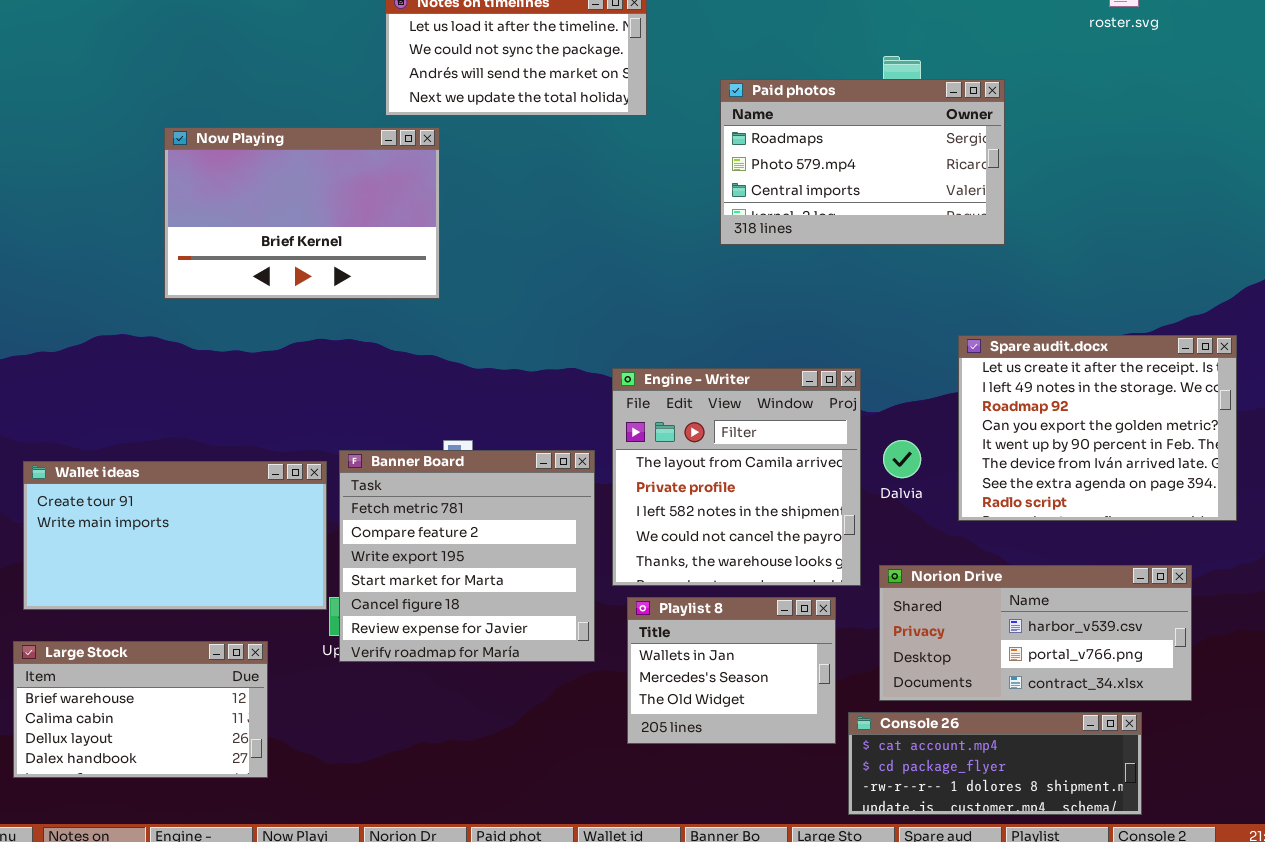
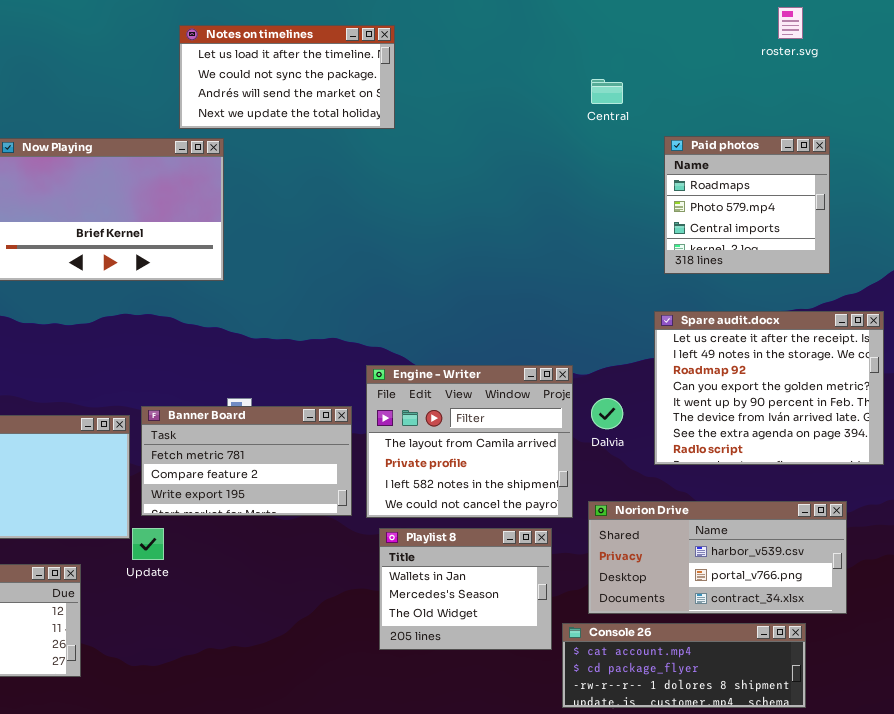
Paid photos: [720,79,1005,245] -> [664,136,830,274], moved, resized
Engine - Writer: [612,368,861,586] -> [366,365,573,518], resized
Banner Board: [339,450,595,662] -> [141,406,352,516], resized

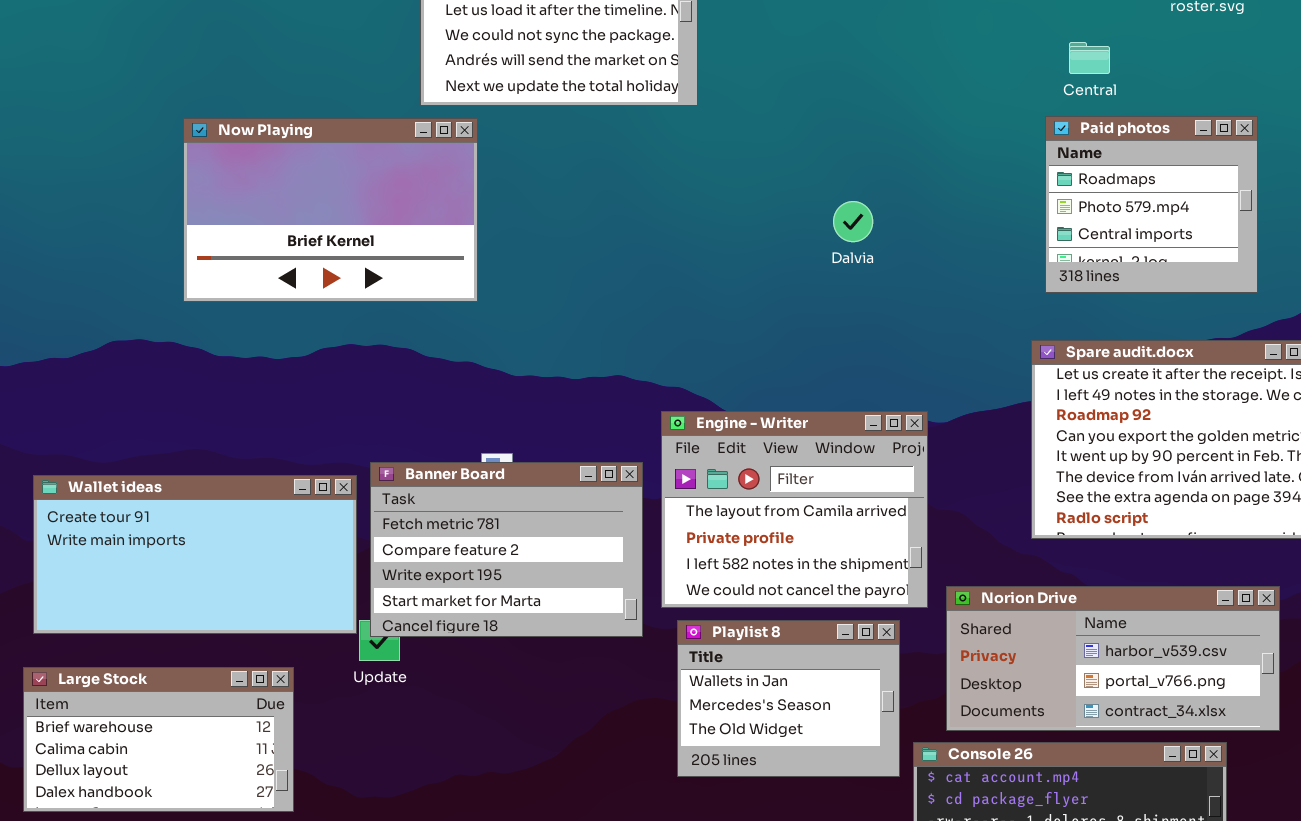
Central: [591,79,623,104] -> [1069,42,1110,74], moved
Dalvia: [591,398,623,429] -> [833,201,873,242], moved
Banner Board: [141,406,352,516] -> [370,462,643,637], resized

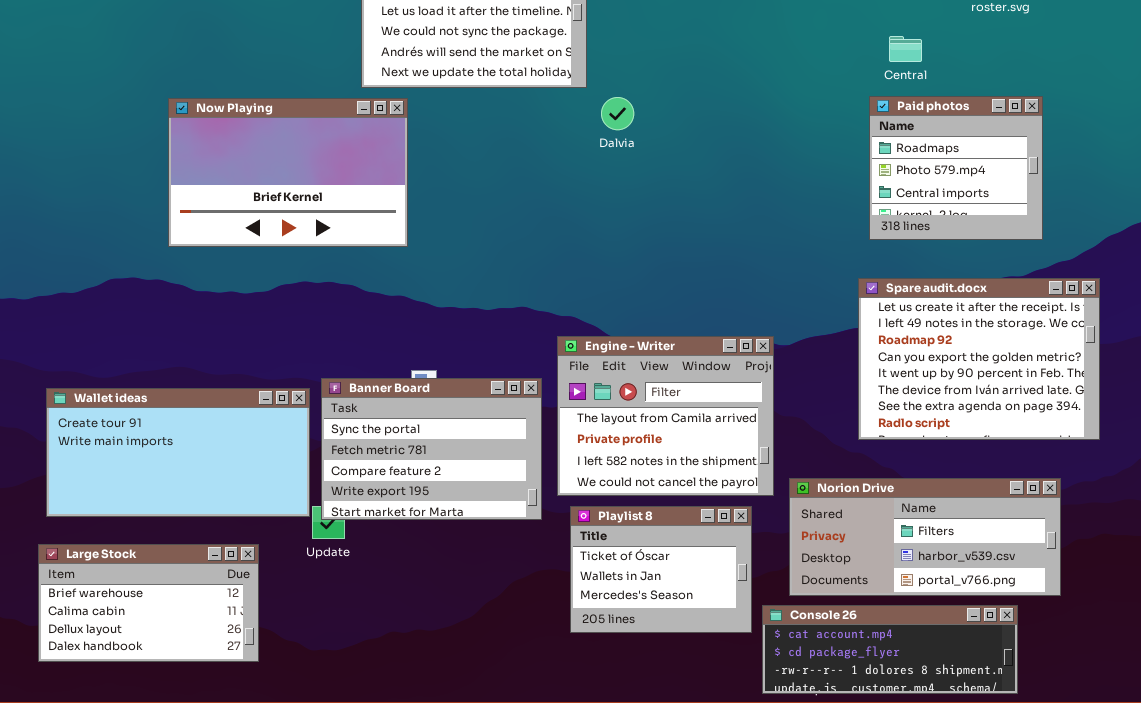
Dalvia: [833,201,873,242] -> [601,97,634,130], moved
Banner Board: [370,462,643,637] -> [321,378,542,520], scrolled up 1 row
Norion Drive: [946,586,1280,731] -> [789,478,1061,596], scrolled up 1 row
Playlist 8: [677,620,900,777] -> [570,506,752,633], scrolled up 1 row

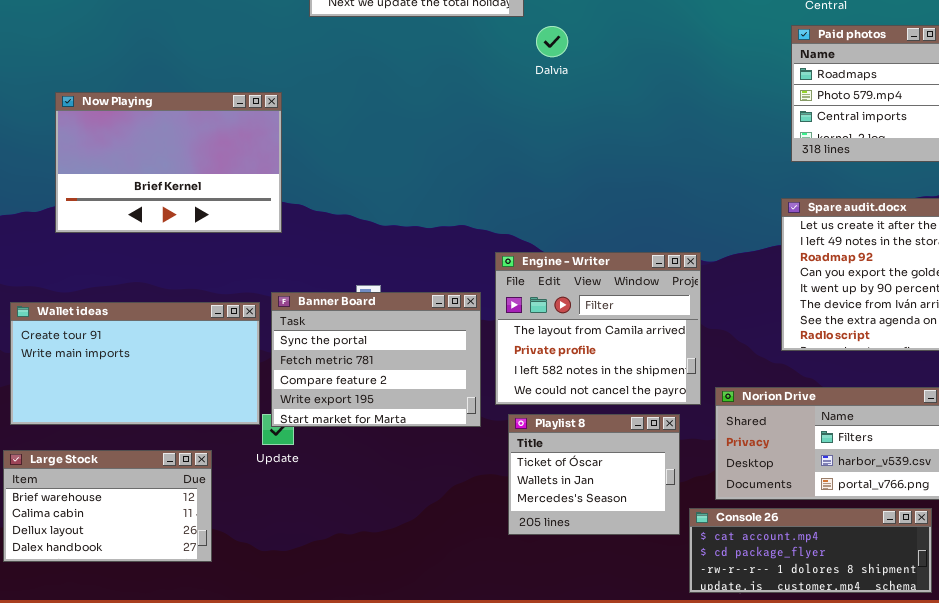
Now Playing: [168,98,408,247] -> [55,92,282,233], moved

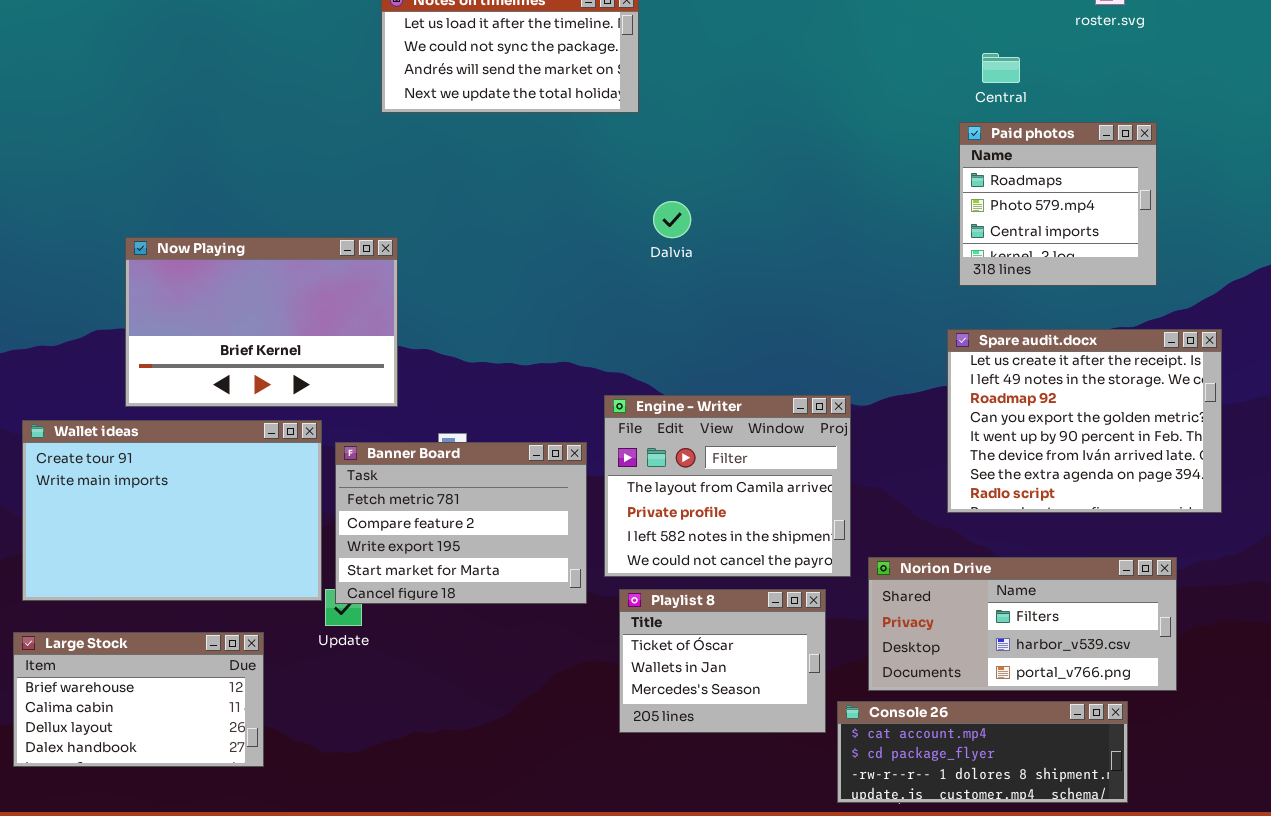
Dalvia: [536,26,568,57] -> [653,201,691,238], moved
Now Playing: [55,92,282,233] -> [125,237,398,407], moved
Banner Board: [271,292,481,427] -> [335,442,587,604], scrolled down 1 row
Wallet ideas: [10,302,260,425] -> [22,420,322,601], resized

